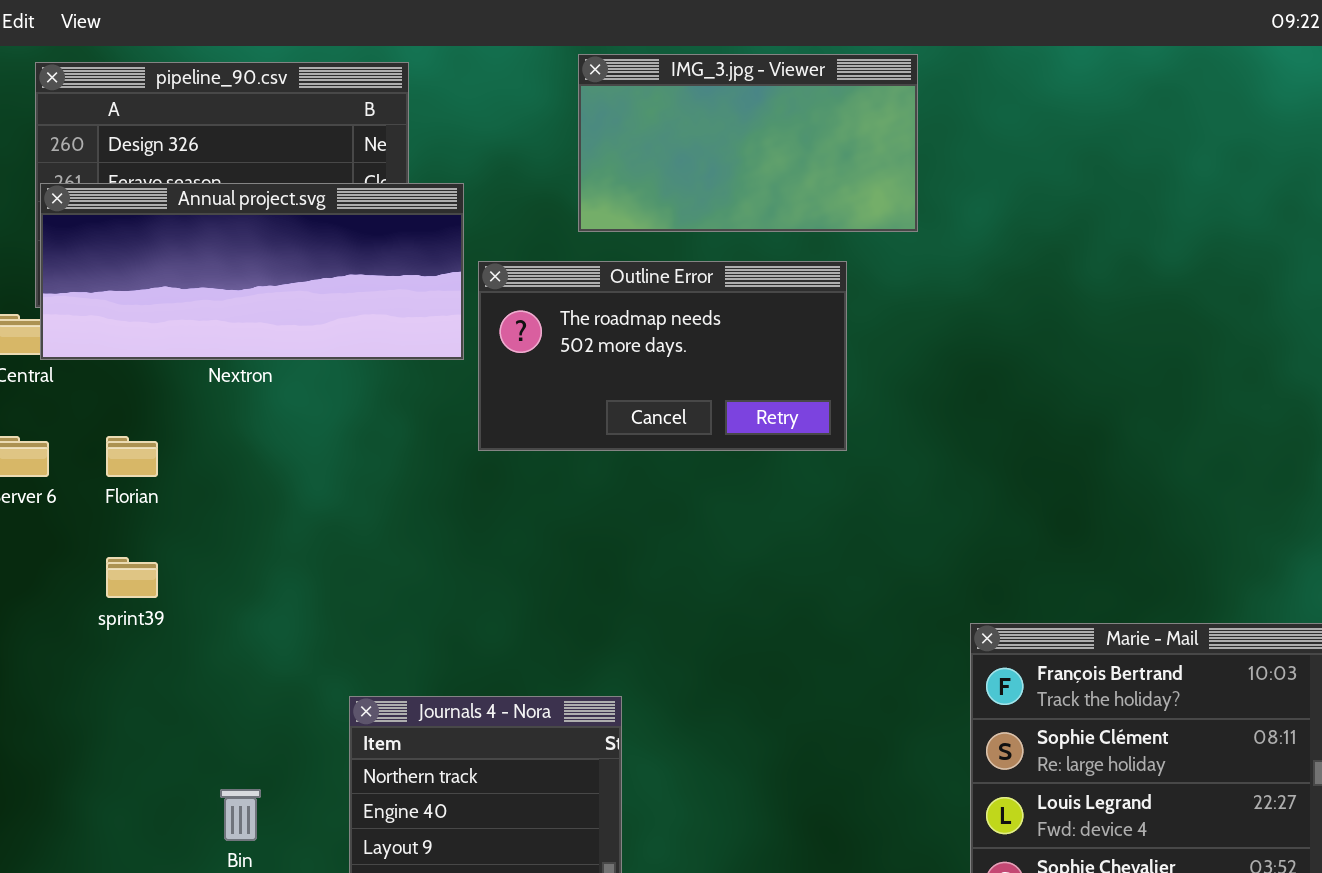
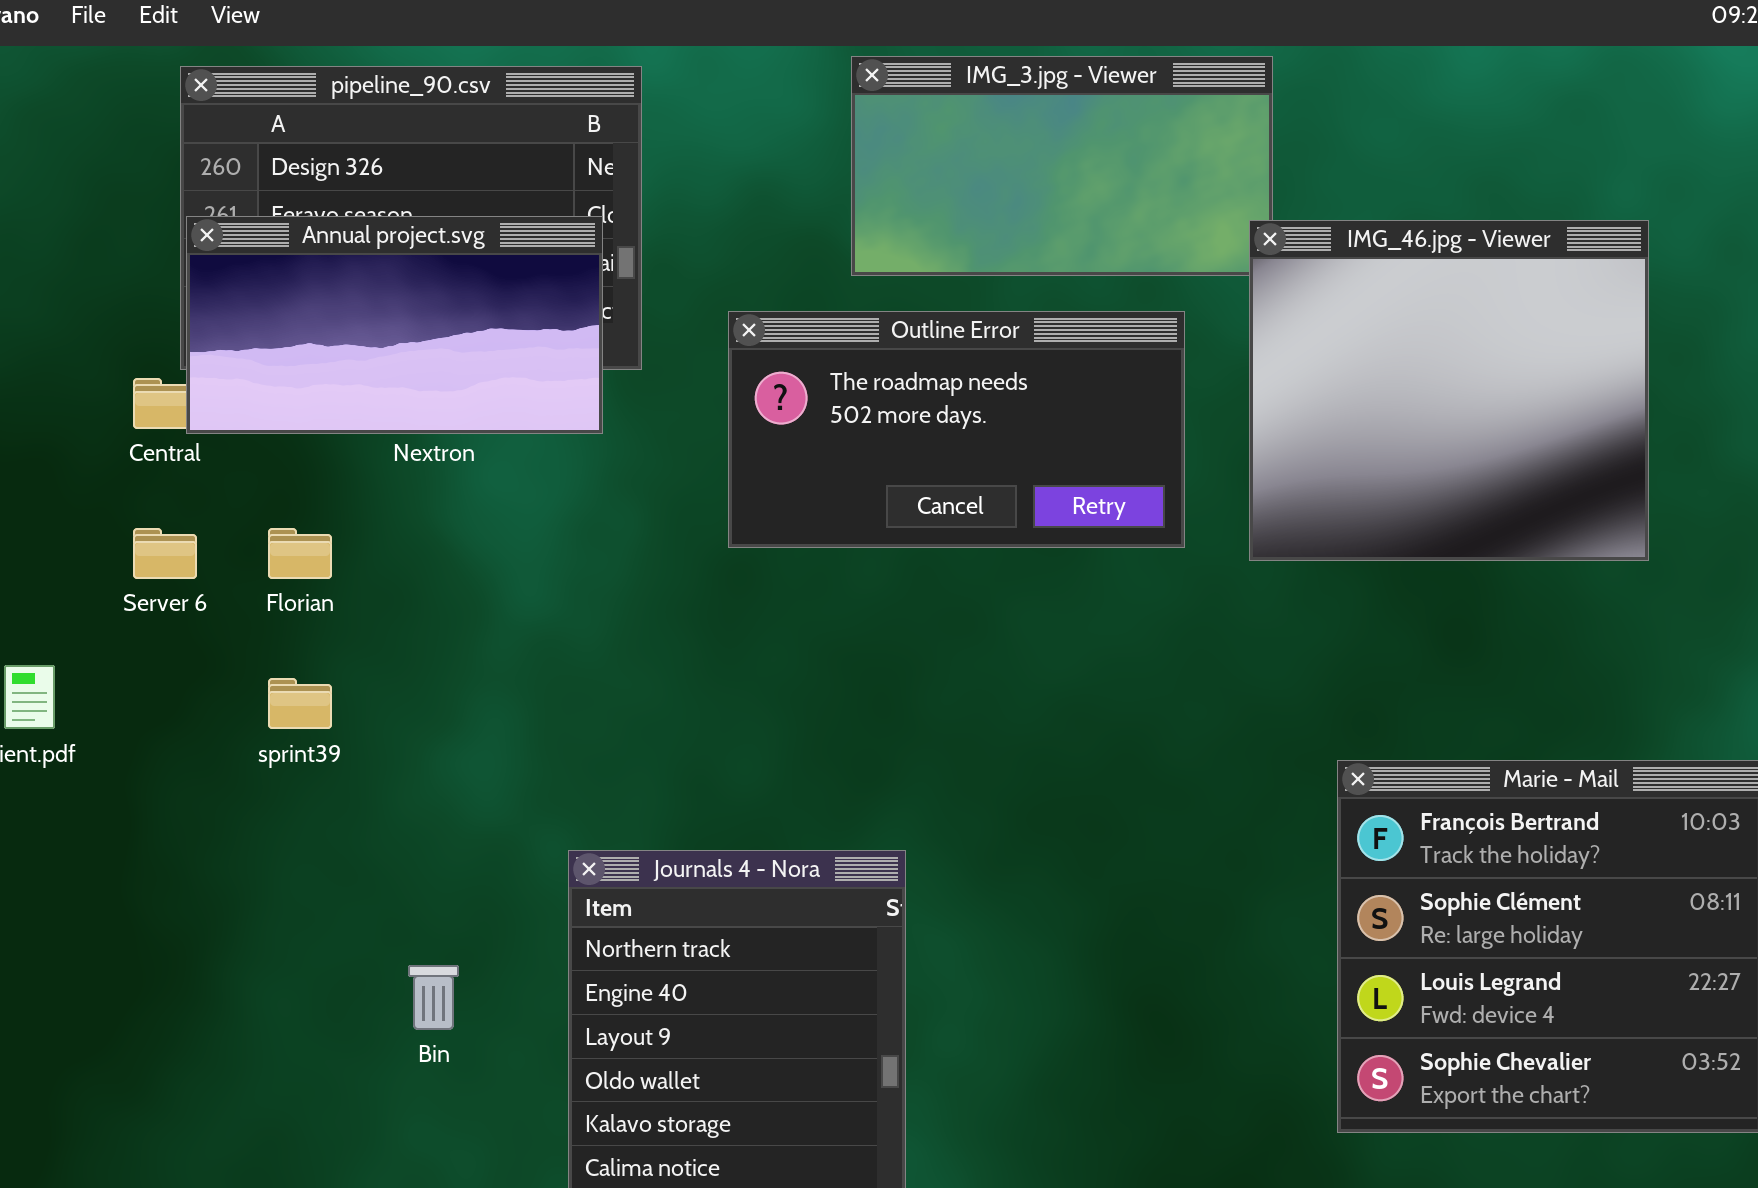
Annual project.svg: [40,183,464,360] -> [186,216,603,434], resized
IMG_46.jpg - Viewer: none -> [1249,220,1649,561], opened

